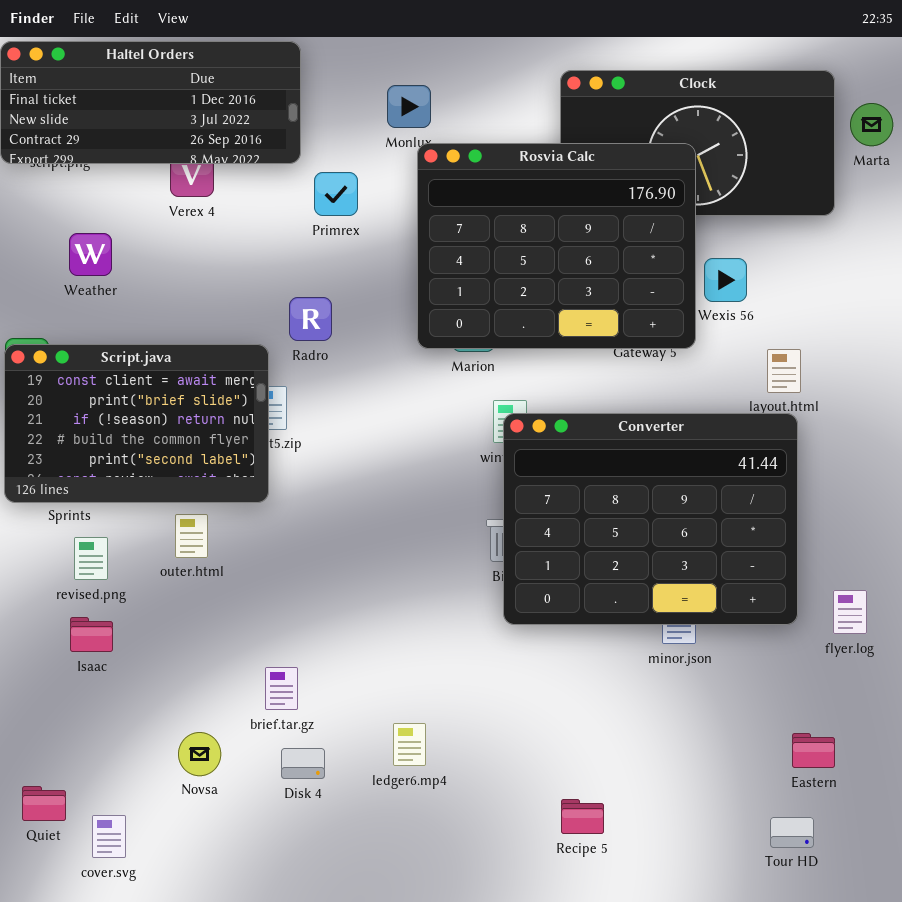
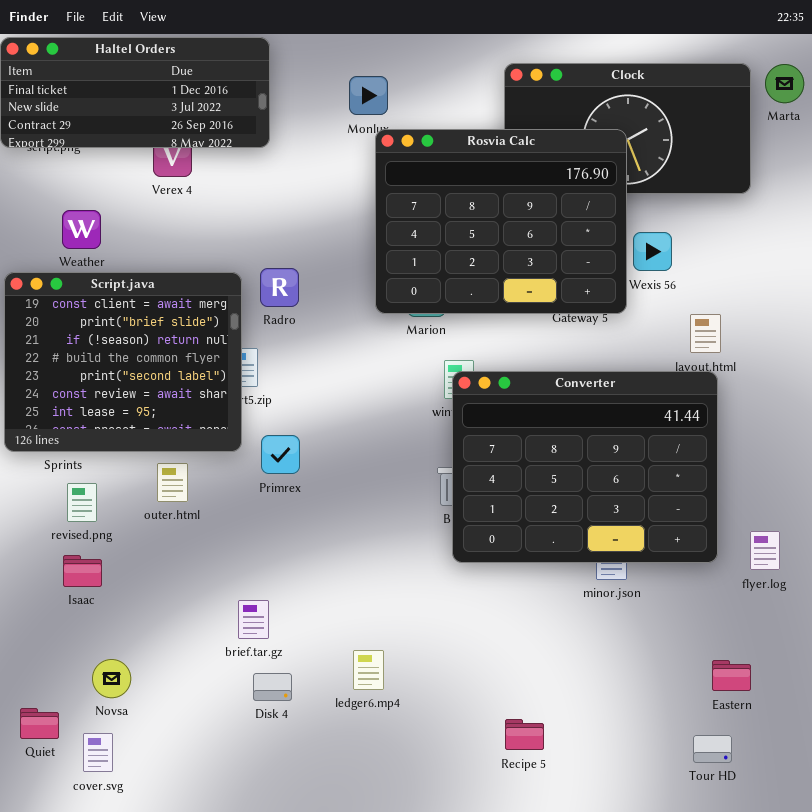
Marta: [850,103,893,146] -> [765,64,804,103], moved
Primrex: [314,172,358,216] -> [261,435,300,474], moved
Script.java: [4,344,269,503] -> [4,272,242,452], resized
Novsa: [178,732,221,776] -> [92,659,131,698], moved

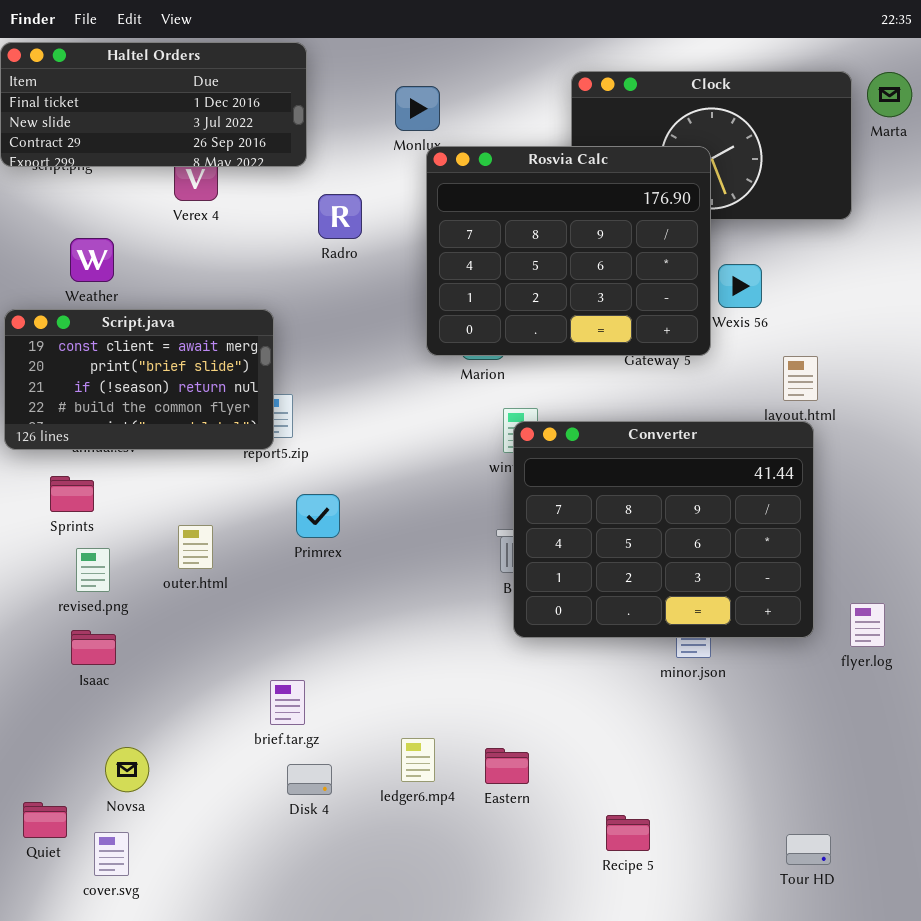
Radro: [260,268,299,307] -> [318,194,362,239], moved
Script.java: [4,272,242,452] -> [4,309,274,450], resized
Eastern: [712,660,751,691] -> [485,748,529,784], moved
Recipe 5: [505,719,544,750] -> [606,815,650,851], moved

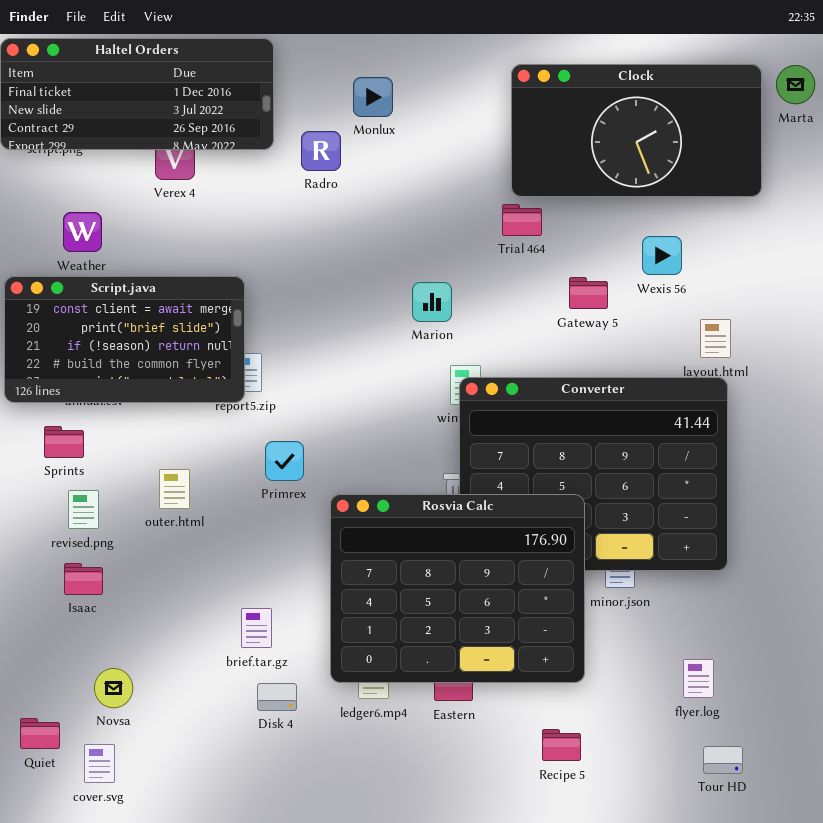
Rosvia Calc: [426,146,711,356] -> [330,494,585,683], moved
Radro: [318,194,362,239] -> [301,131,341,171], moved
flyer.log: [850,603,885,647] -> [683,659,714,698], moved

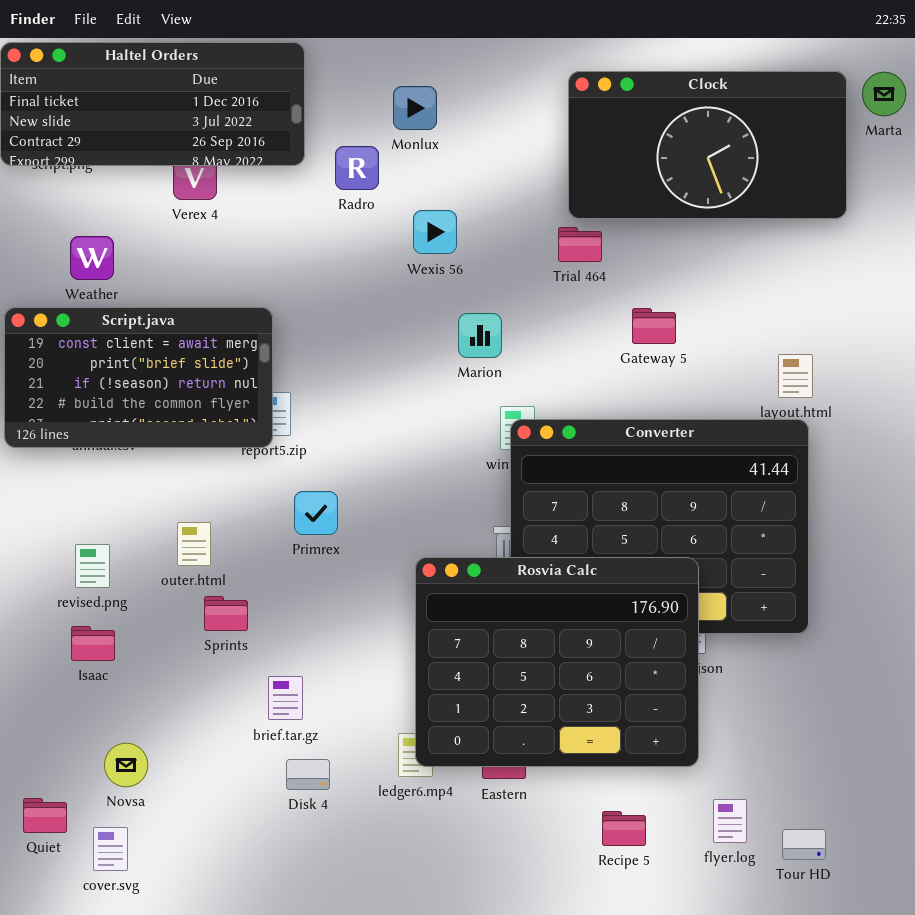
Wexis 56: [642,236,682,275] -> [413,210,457,254], moved
Sprints: [44,426,84,458] -> [204,596,248,631], moved
Rosvia Calc: [330,494,585,683] -> [415,557,699,767], moved
flyer.log: [683,659,714,698] -> [713,799,747,843], moved

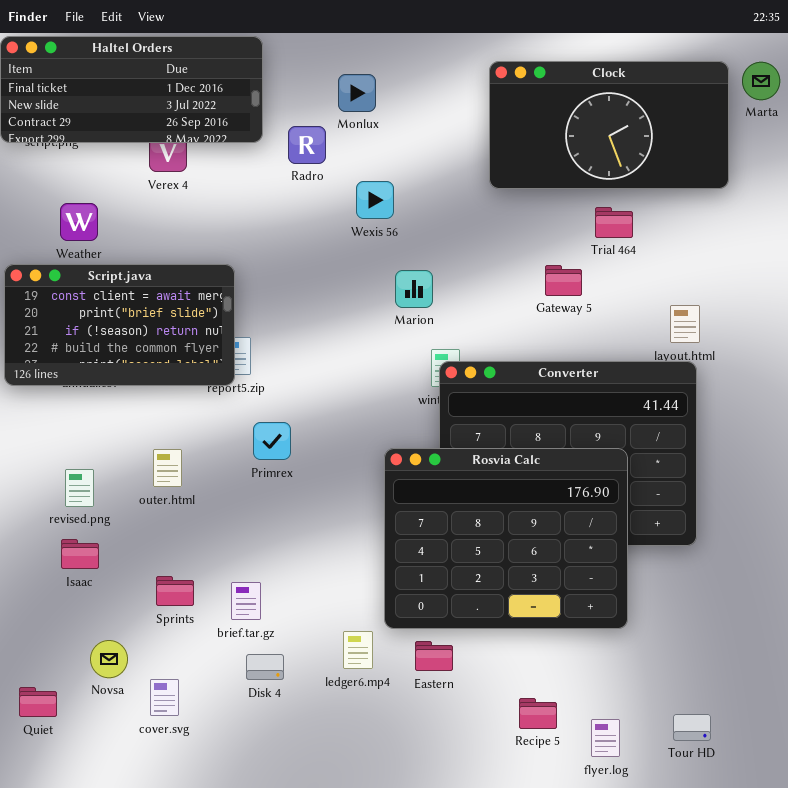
Trial 464: [558,227,602,262] -> [595,207,633,238], moved
Rosvia Calc: [415,557,699,767] -> [384,448,628,629], moved
Sprints: [204,596,248,631] -> [156,576,194,606], moved
flyer.log: [713,799,747,843] -> [591,719,620,757], moved
cover.svg: [93,827,128,871] -> [150,679,179,716], moved

